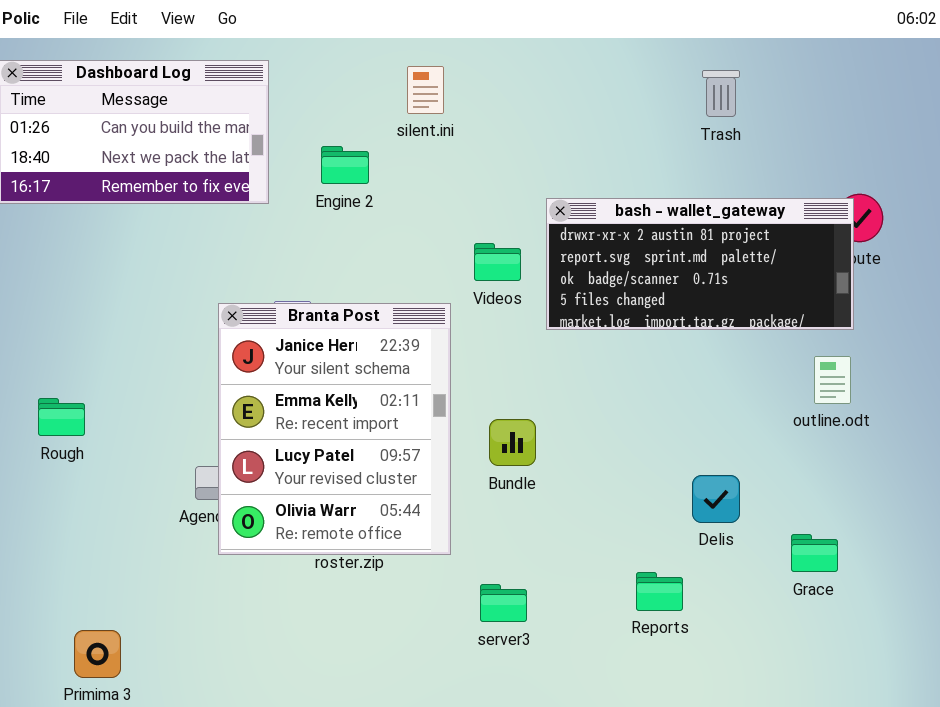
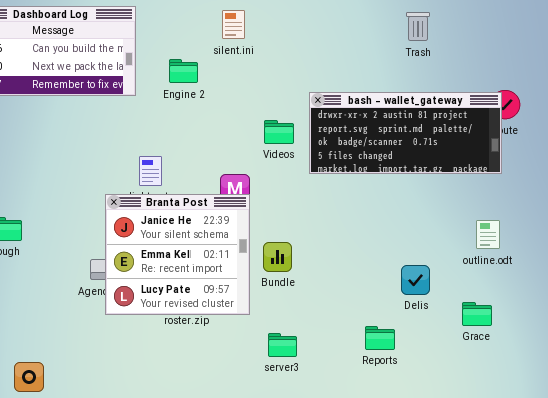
Branta Post: [218,303,451,555] -> [105,194,250,315], resized
outline.odt: [814,356,851,404] -> [476,220,500,249], moved
Bundle: [489,419,536,466] -> [263,242,292,272], moved

